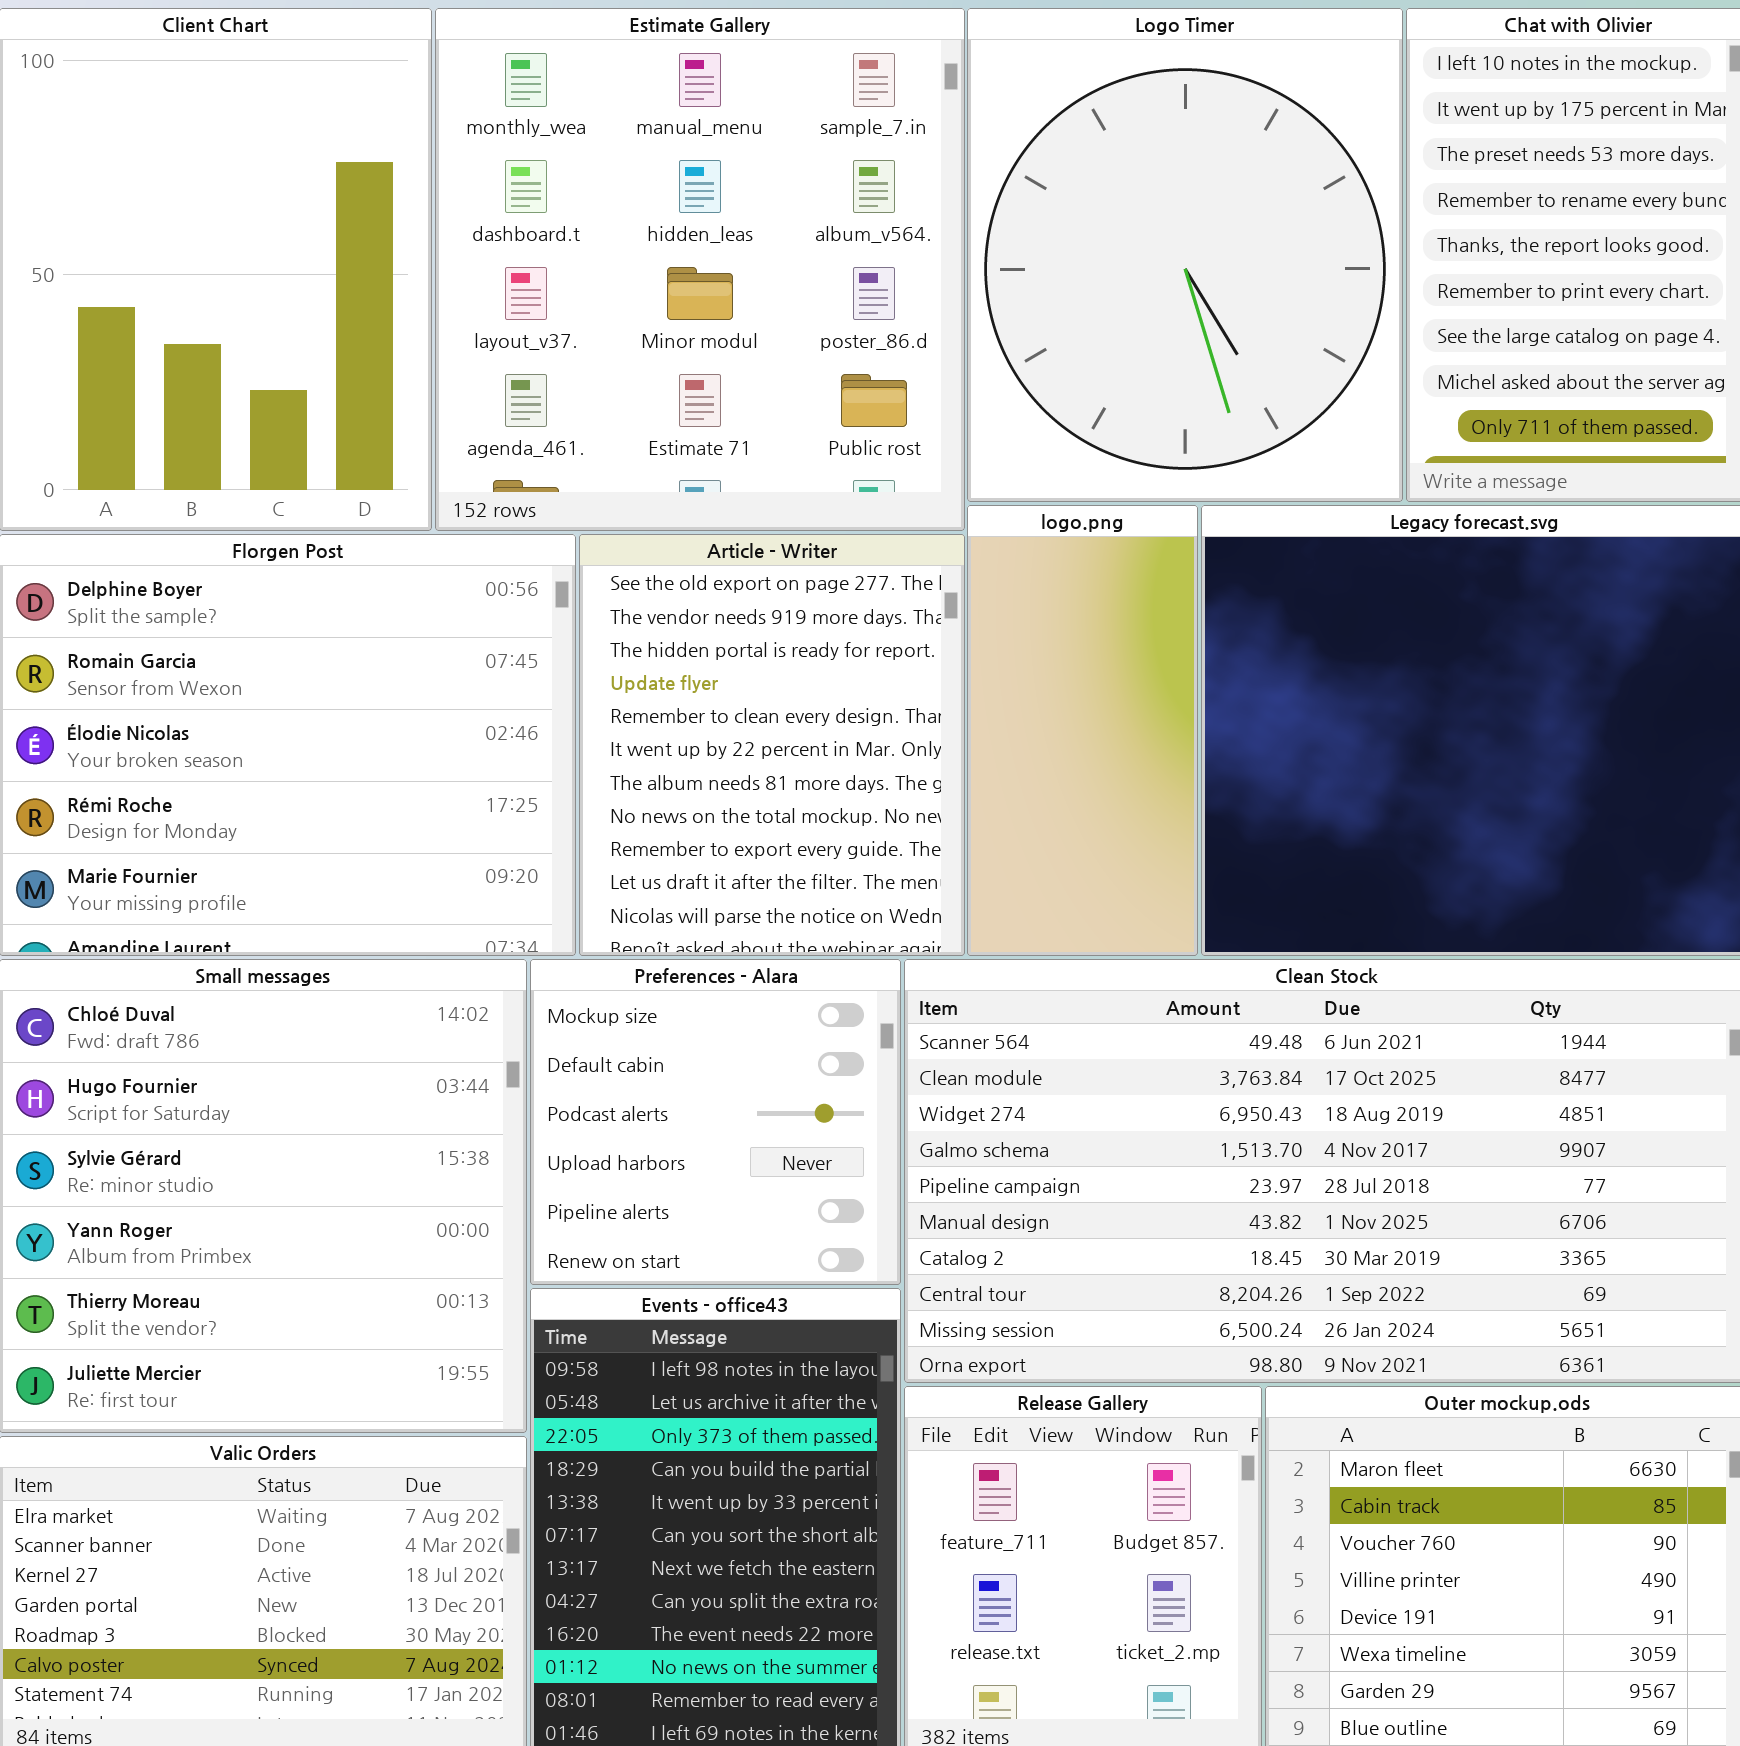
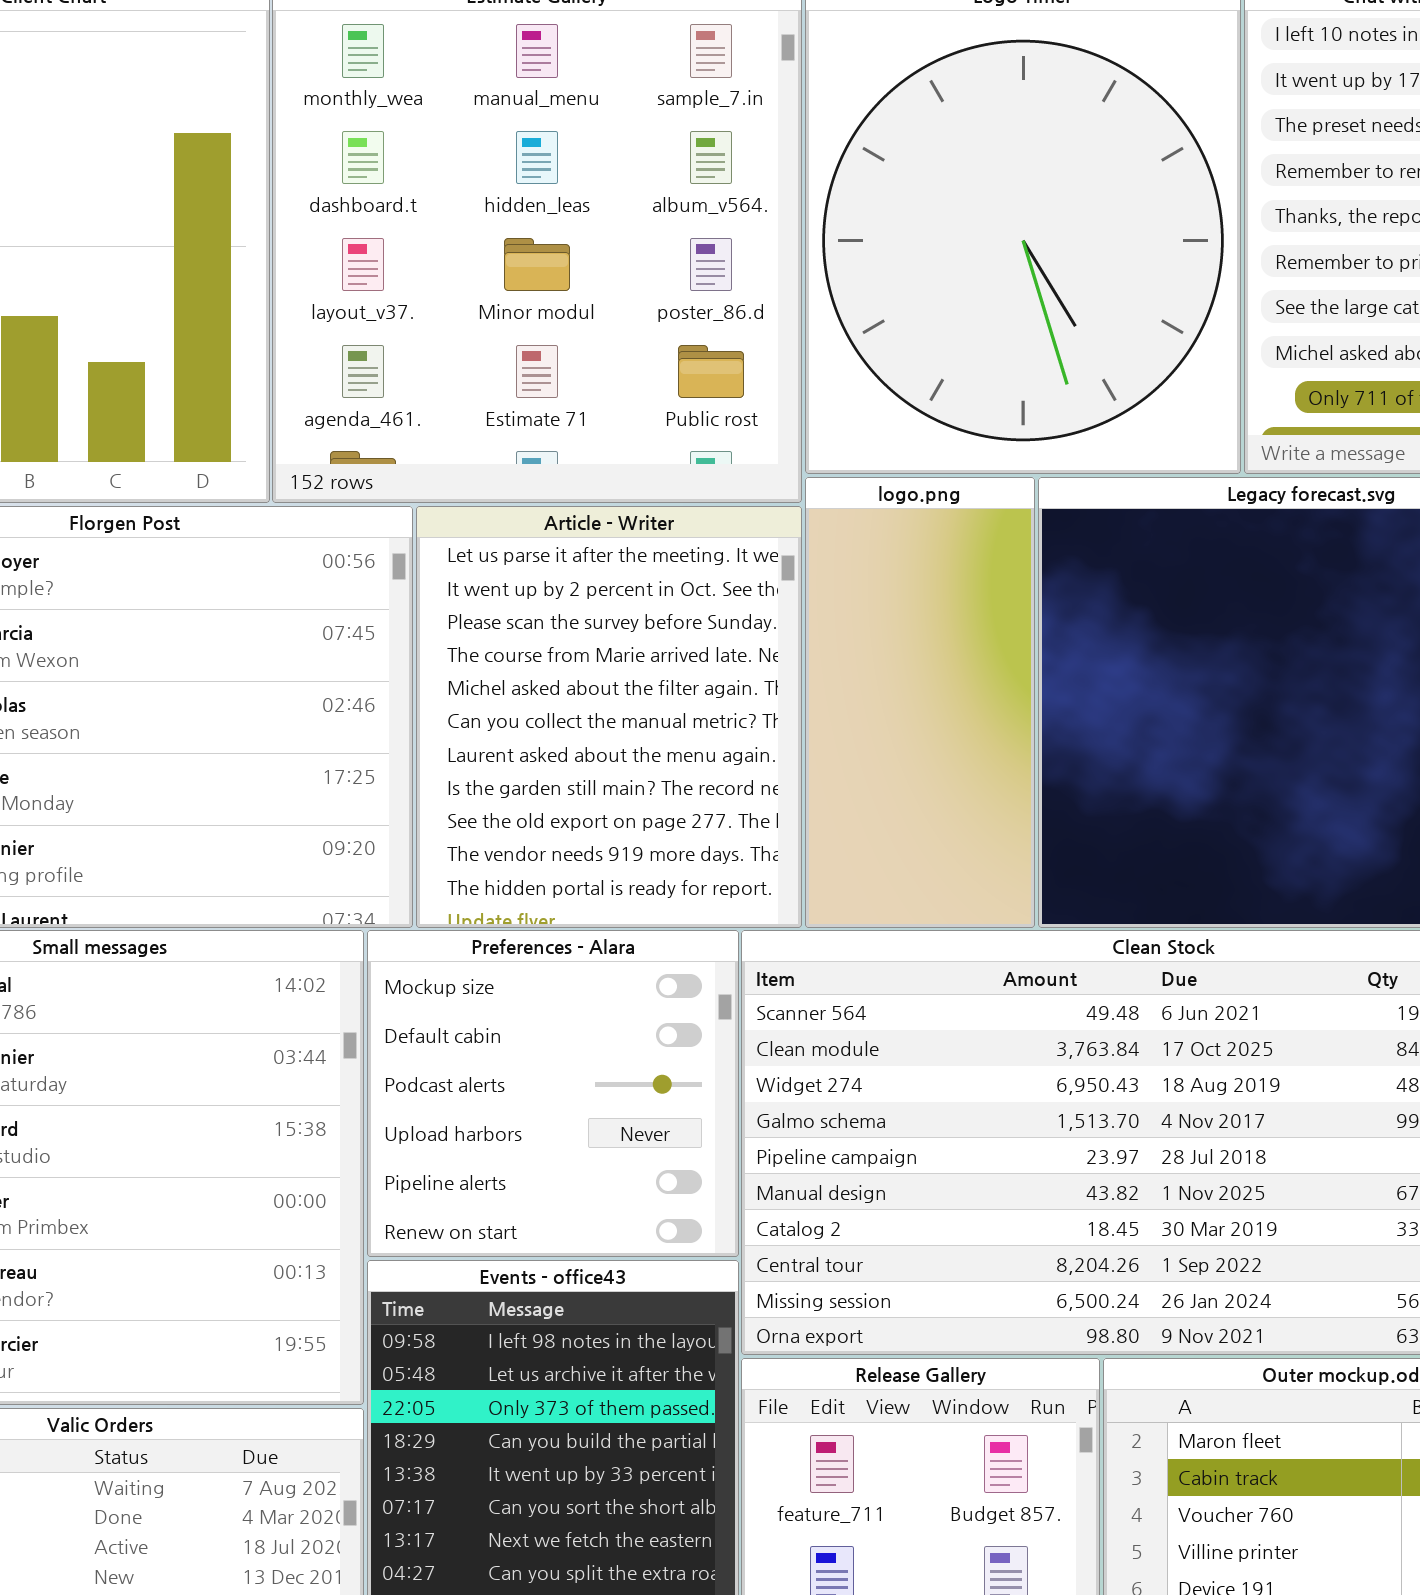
Article - Writer: [579,534,965,956] -> [416,506,802,928], scrolled up 8 rows

